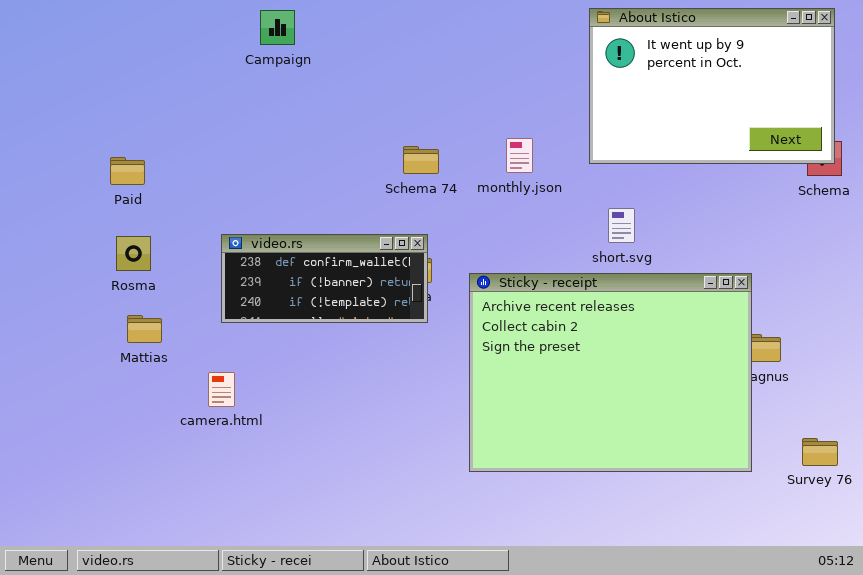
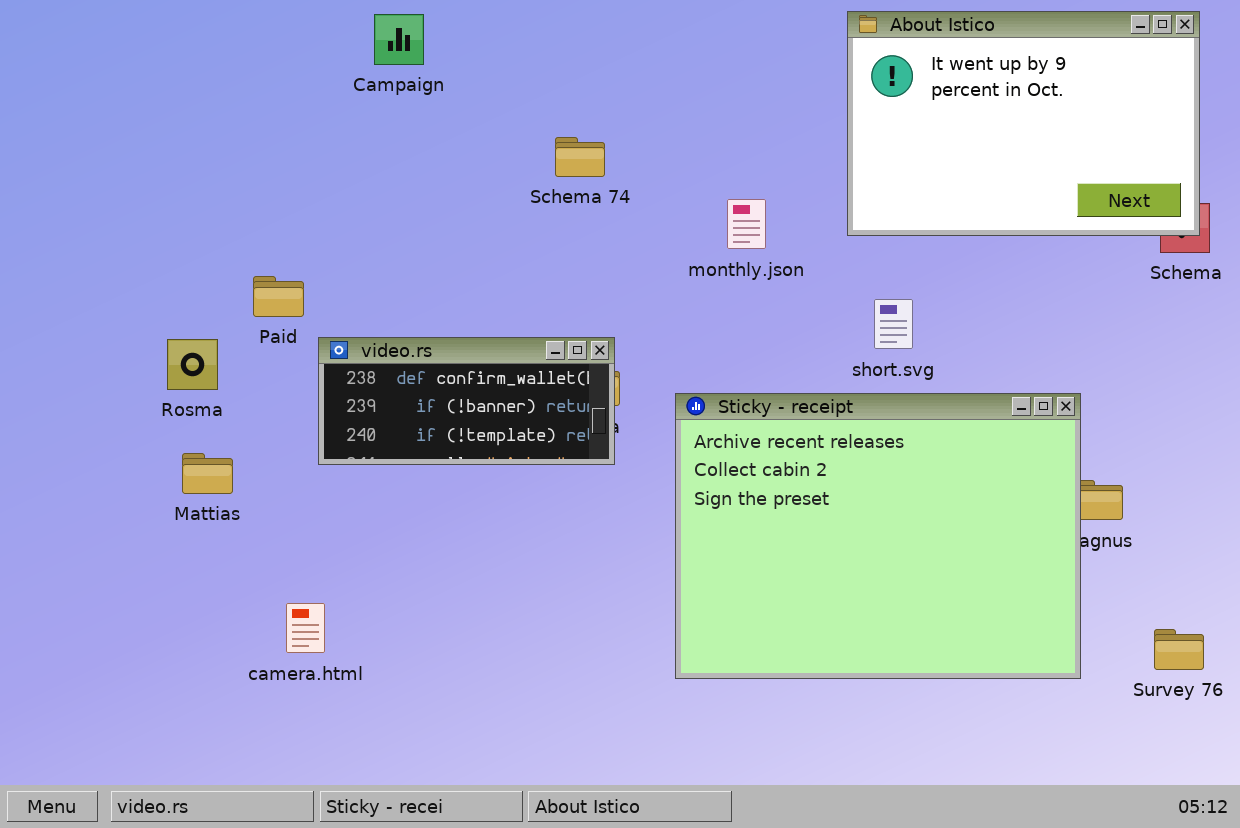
Schema 74: [403,146,439,174] -> [555,137,605,177], moved
Paid: [110,157,145,185] -> [253,276,304,317], moved
camera.html: [208,372,235,407] -> [286,603,325,653], moved

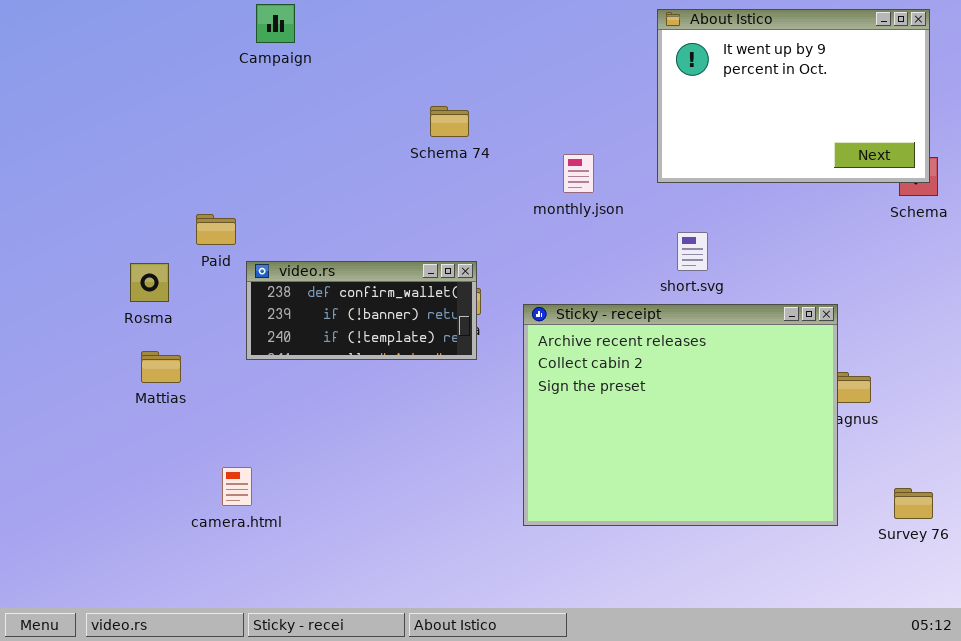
Campaign: [374,14,424,65] -> [256,4,295,43], moved

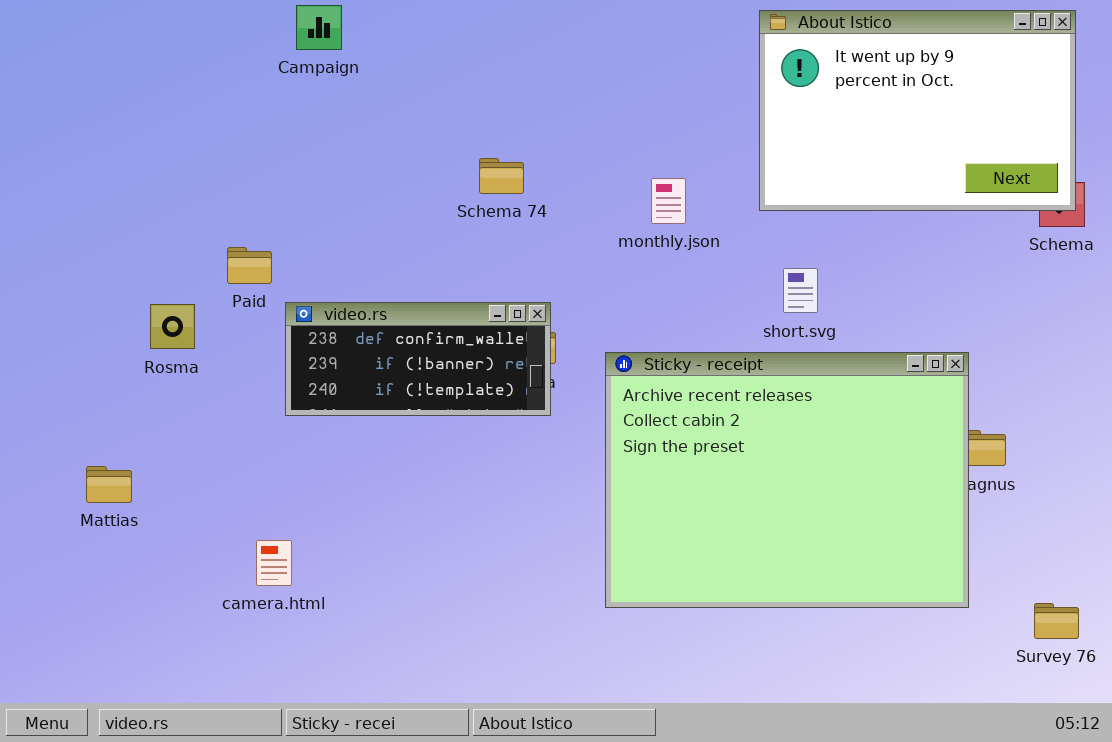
Schema 74: [430,106,469,137] -> [479,158,524,194], moved
Mattias: [141,351,181,383] -> [86,466,132,503], moved
Survey 76: [894,488,933,519] -> [1034,603,1079,639], moved

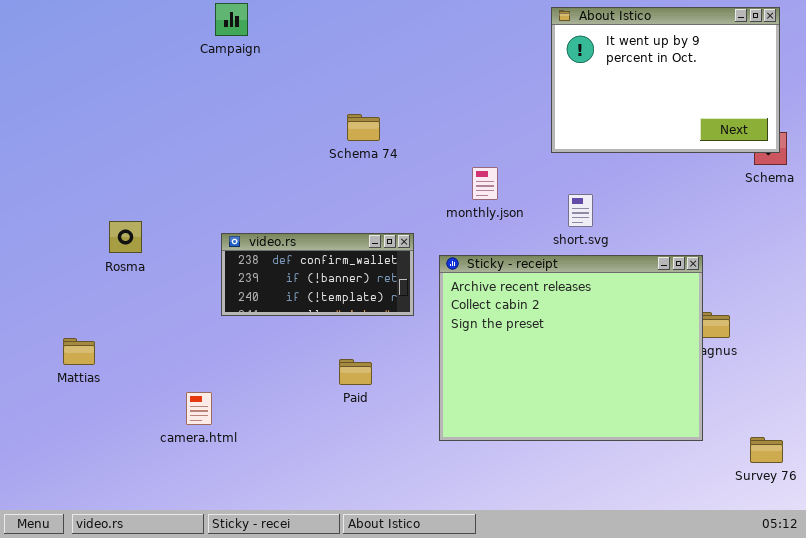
monthly.json: [651,178,686,224] -> [472,167,498,200], moved
Paid: [227,247,272,284] -> [339,359,372,385], moved
video.rs: [285,302,551,416] -> [221,233,414,316], moved

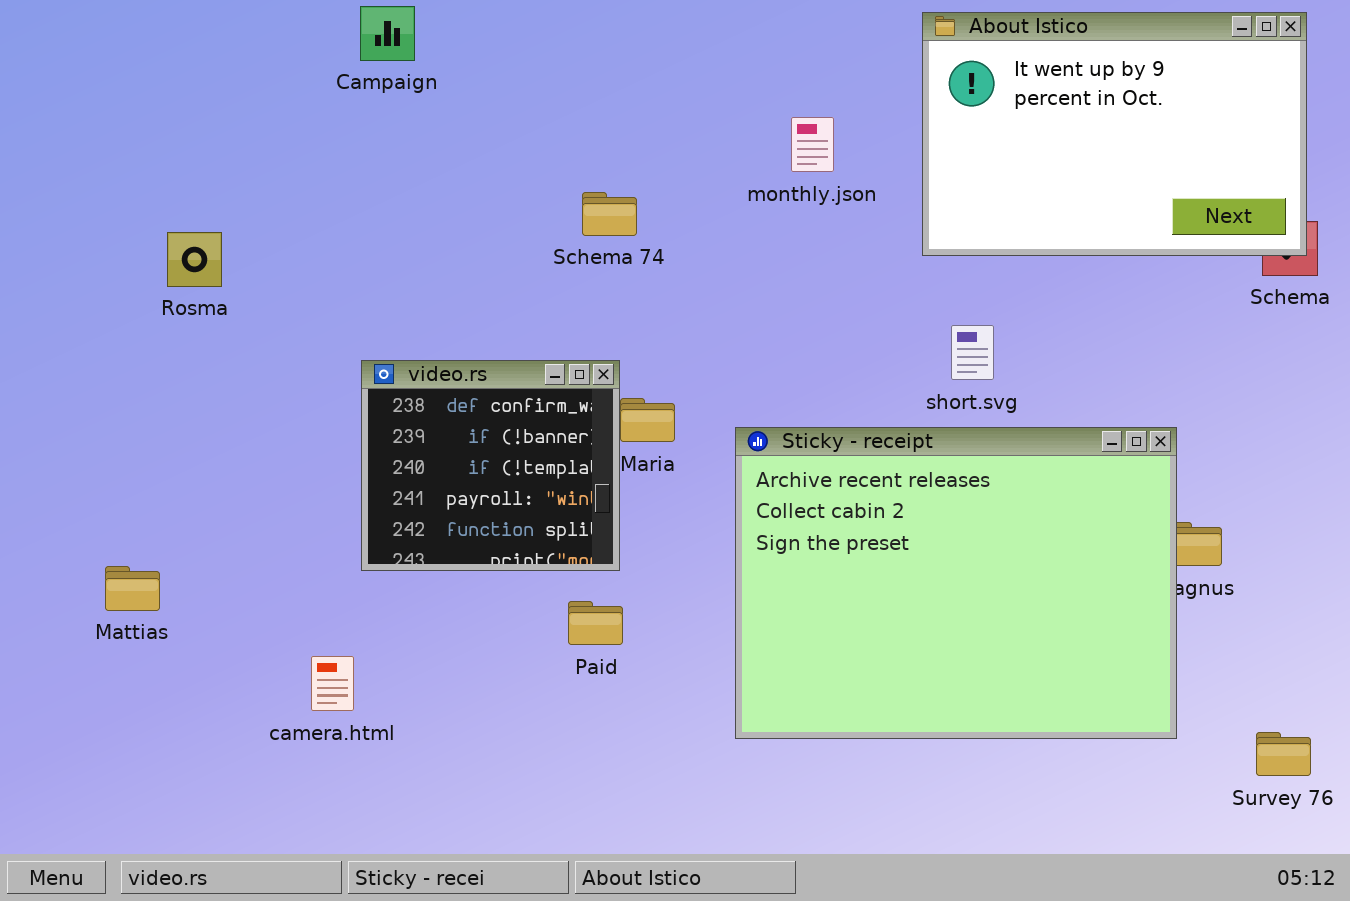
monthly.json: [472,167,498,200] -> [791,117,834,172], moved
Rosma: [109,221,142,253] -> [167,232,222,287], moved
video.rs: [221,233,414,316] -> [361,360,620,571], moved, resized

